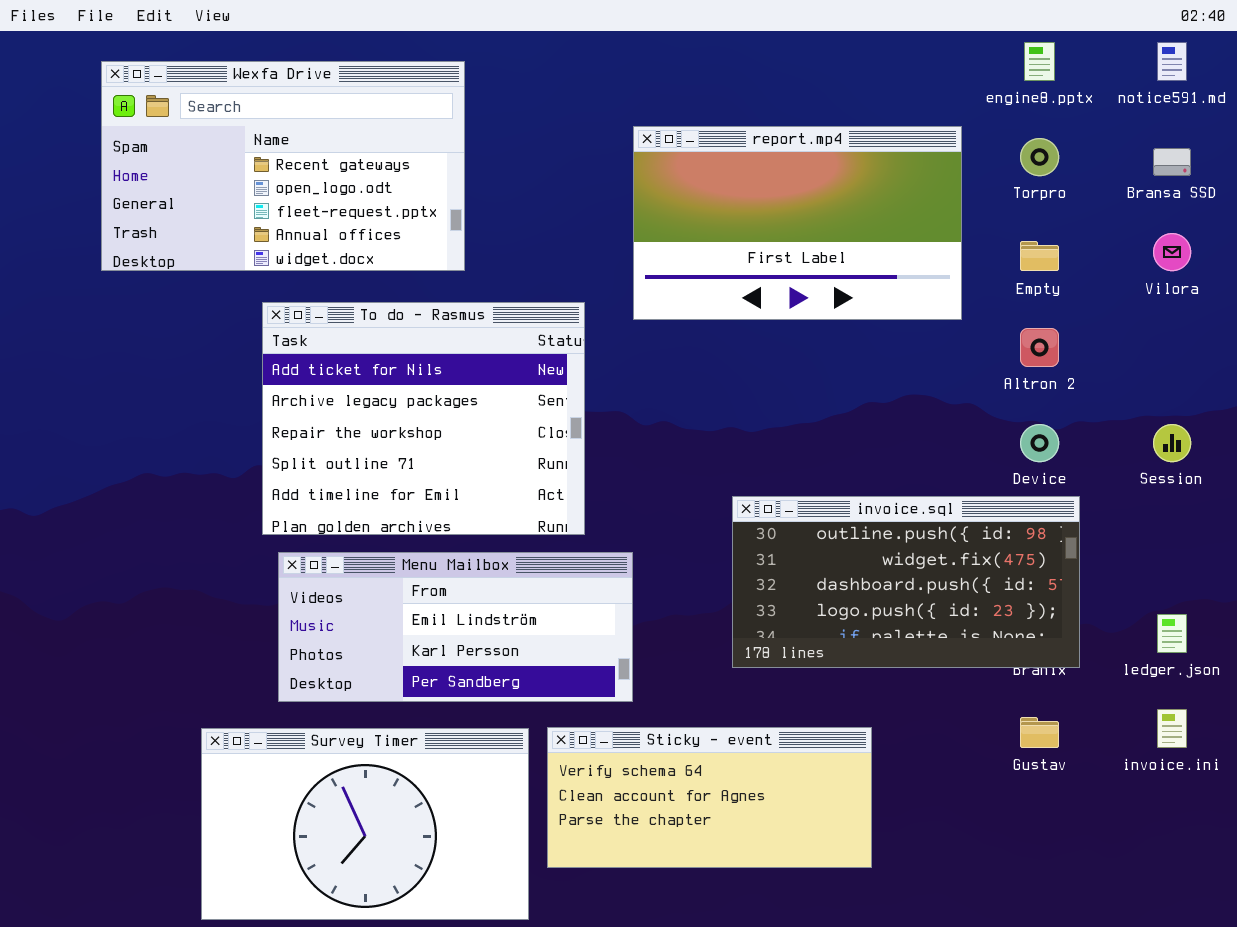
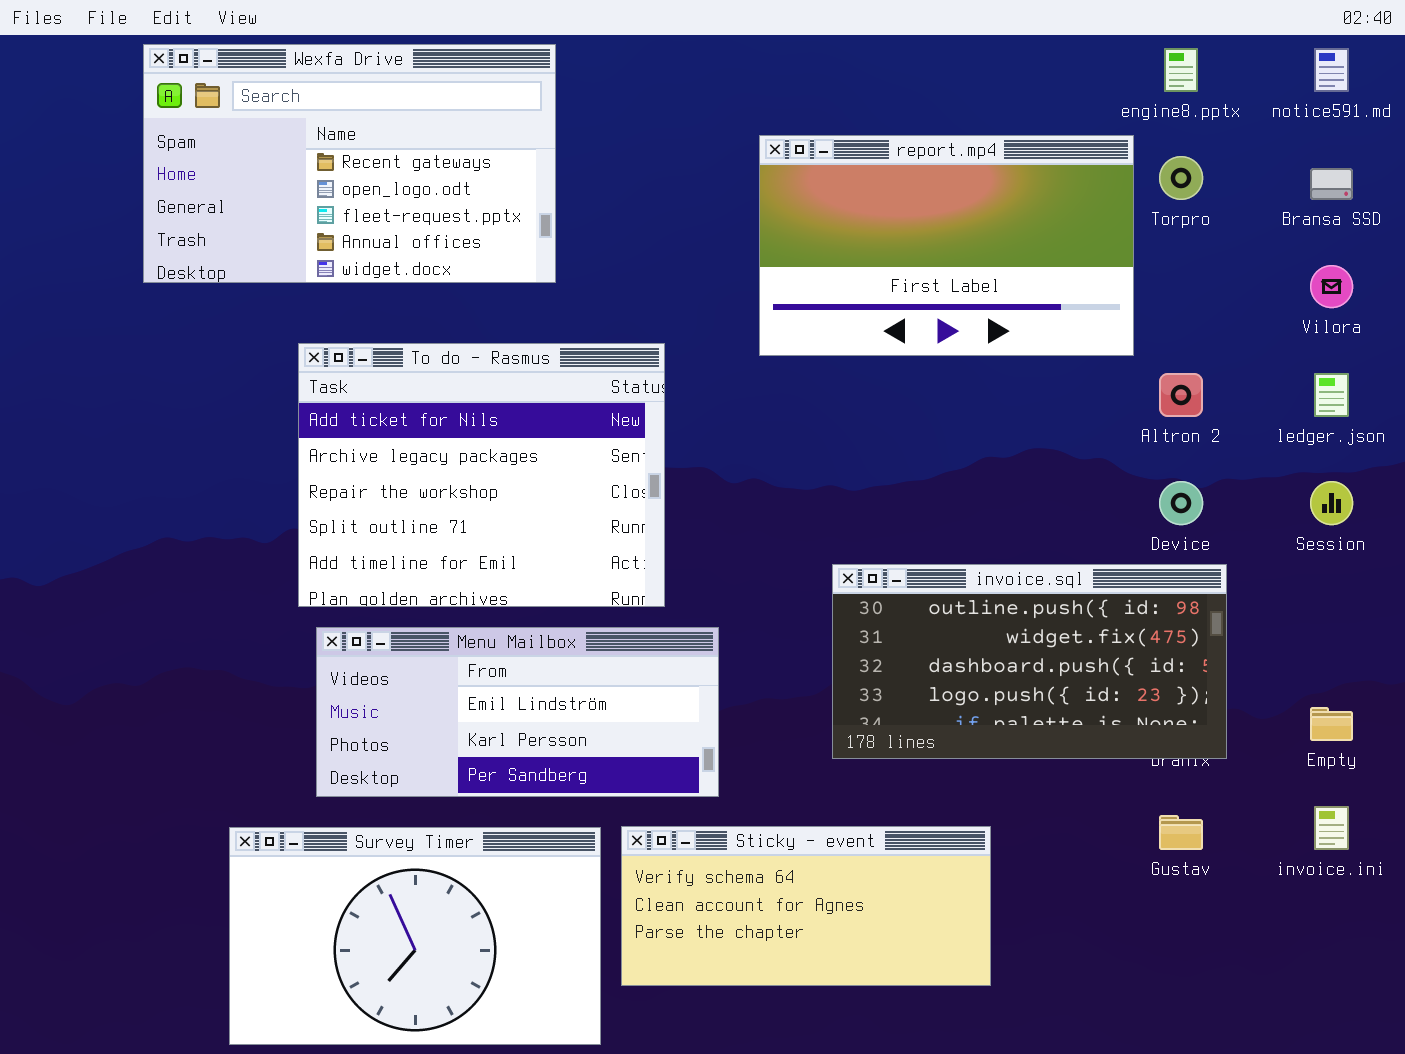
Wexfa Drive: [101,61,465,271] -> [143,44,556,283], moved
report.mp4: [633,126,962,320] -> [759,135,1134,356], moved
Empty: [1020,241,1059,271] -> [1310,707,1353,741], moved
ledger.json: [1157,614,1187,653] -> [1314,373,1349,417], moved

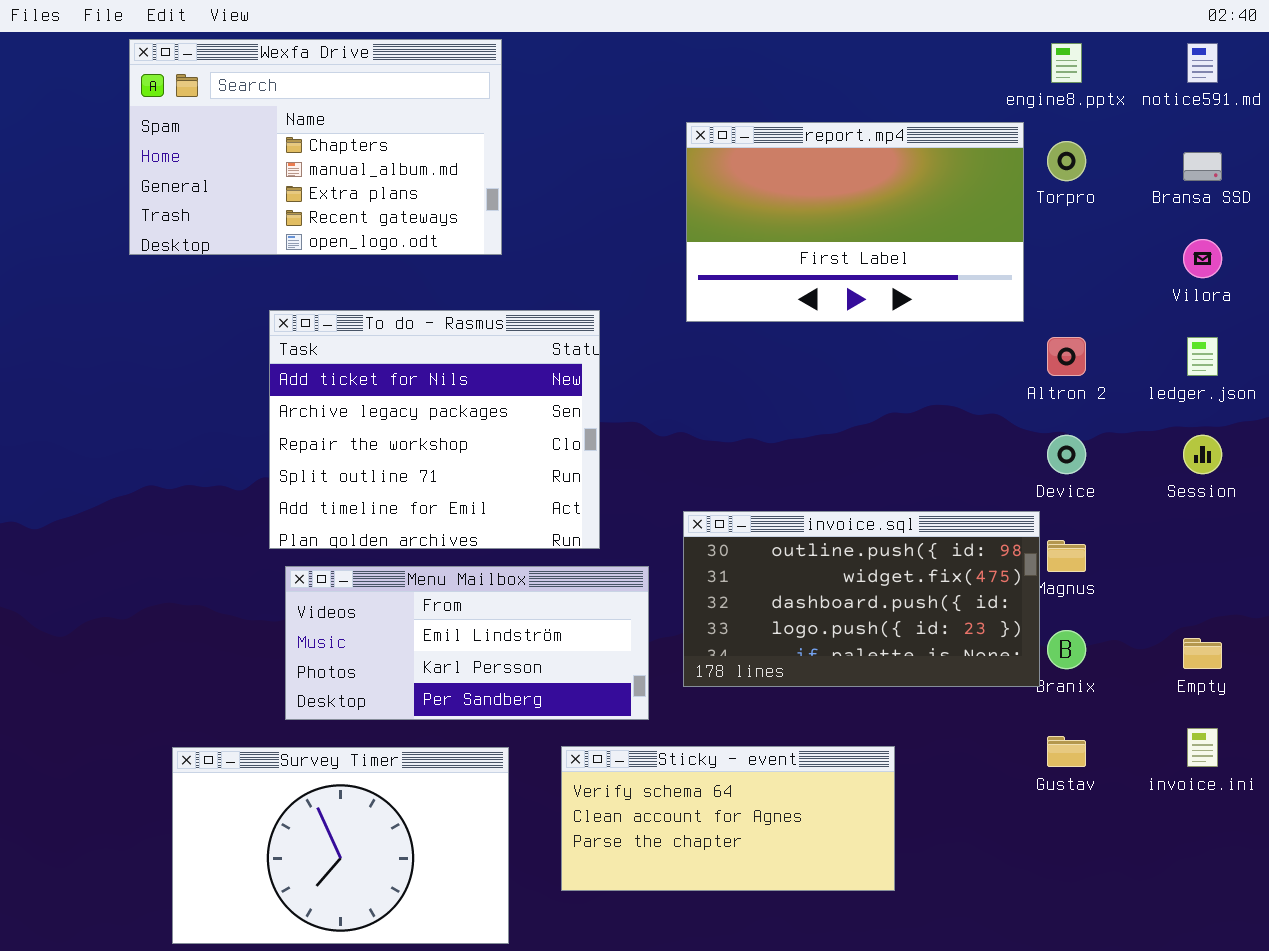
Wexfa Drive: [143,44,556,283] -> [129,39,502,255], scrolled up 3 rows
invoice.sql: [832,564,1227,759] -> [683,511,1040,687], moved
Survey Timer: [229,827,601,1045] -> [172,747,509,944], moved

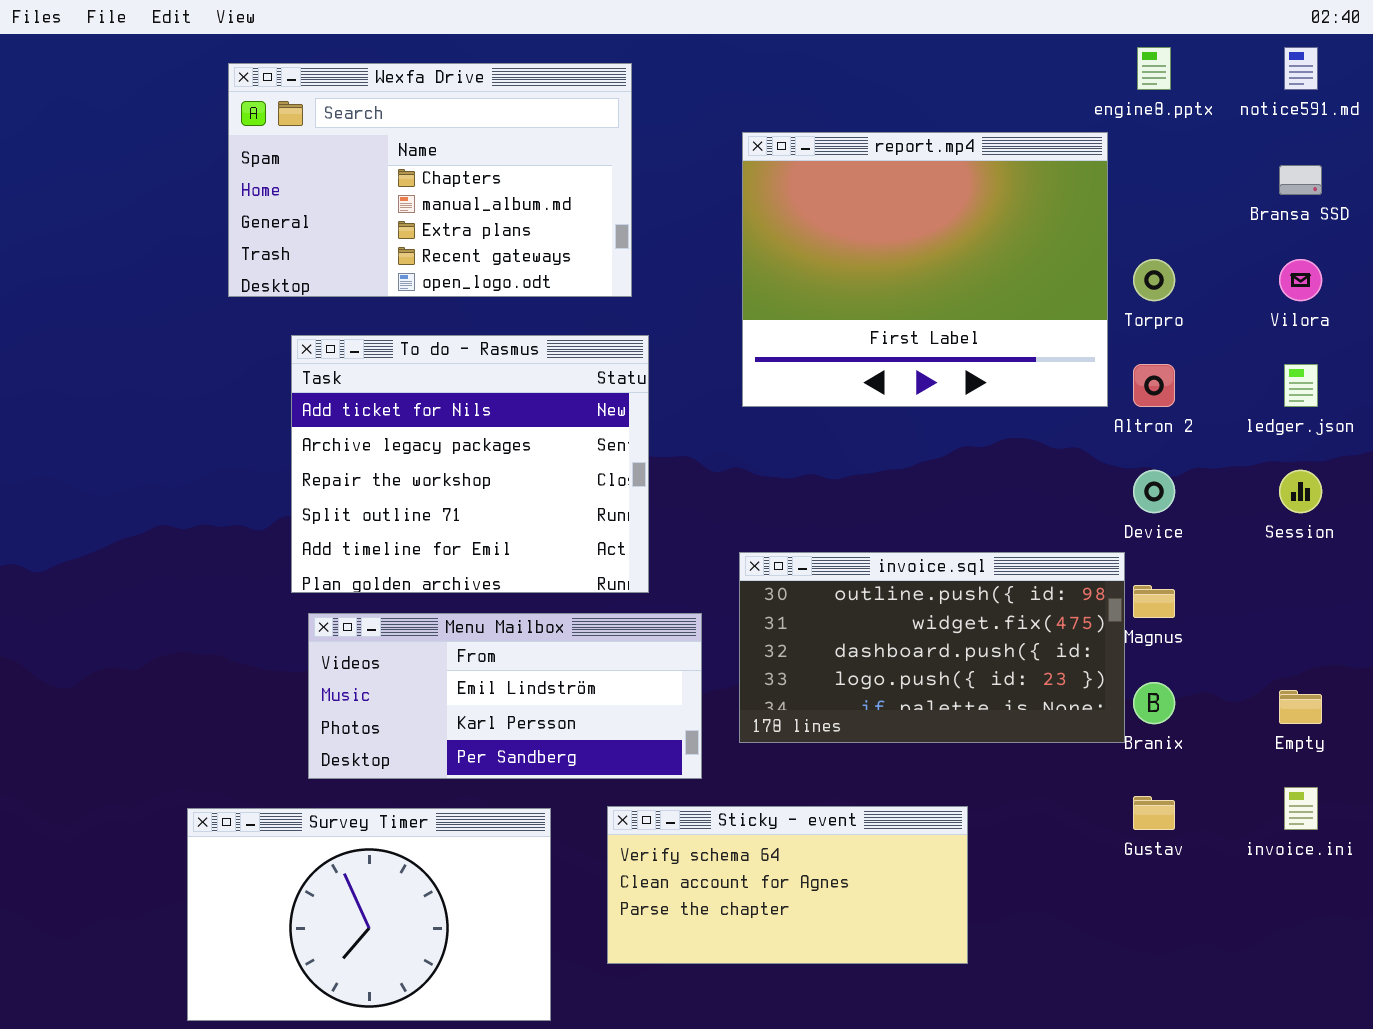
Wexfa Drive: [129,39,502,255] -> [228,63,632,297], moved
report.mp4: [686,122,1024,322] -> [742,132,1108,407], resized
Torpro: [1047,141,1086,181] -> [1133,259,1175,301], moved

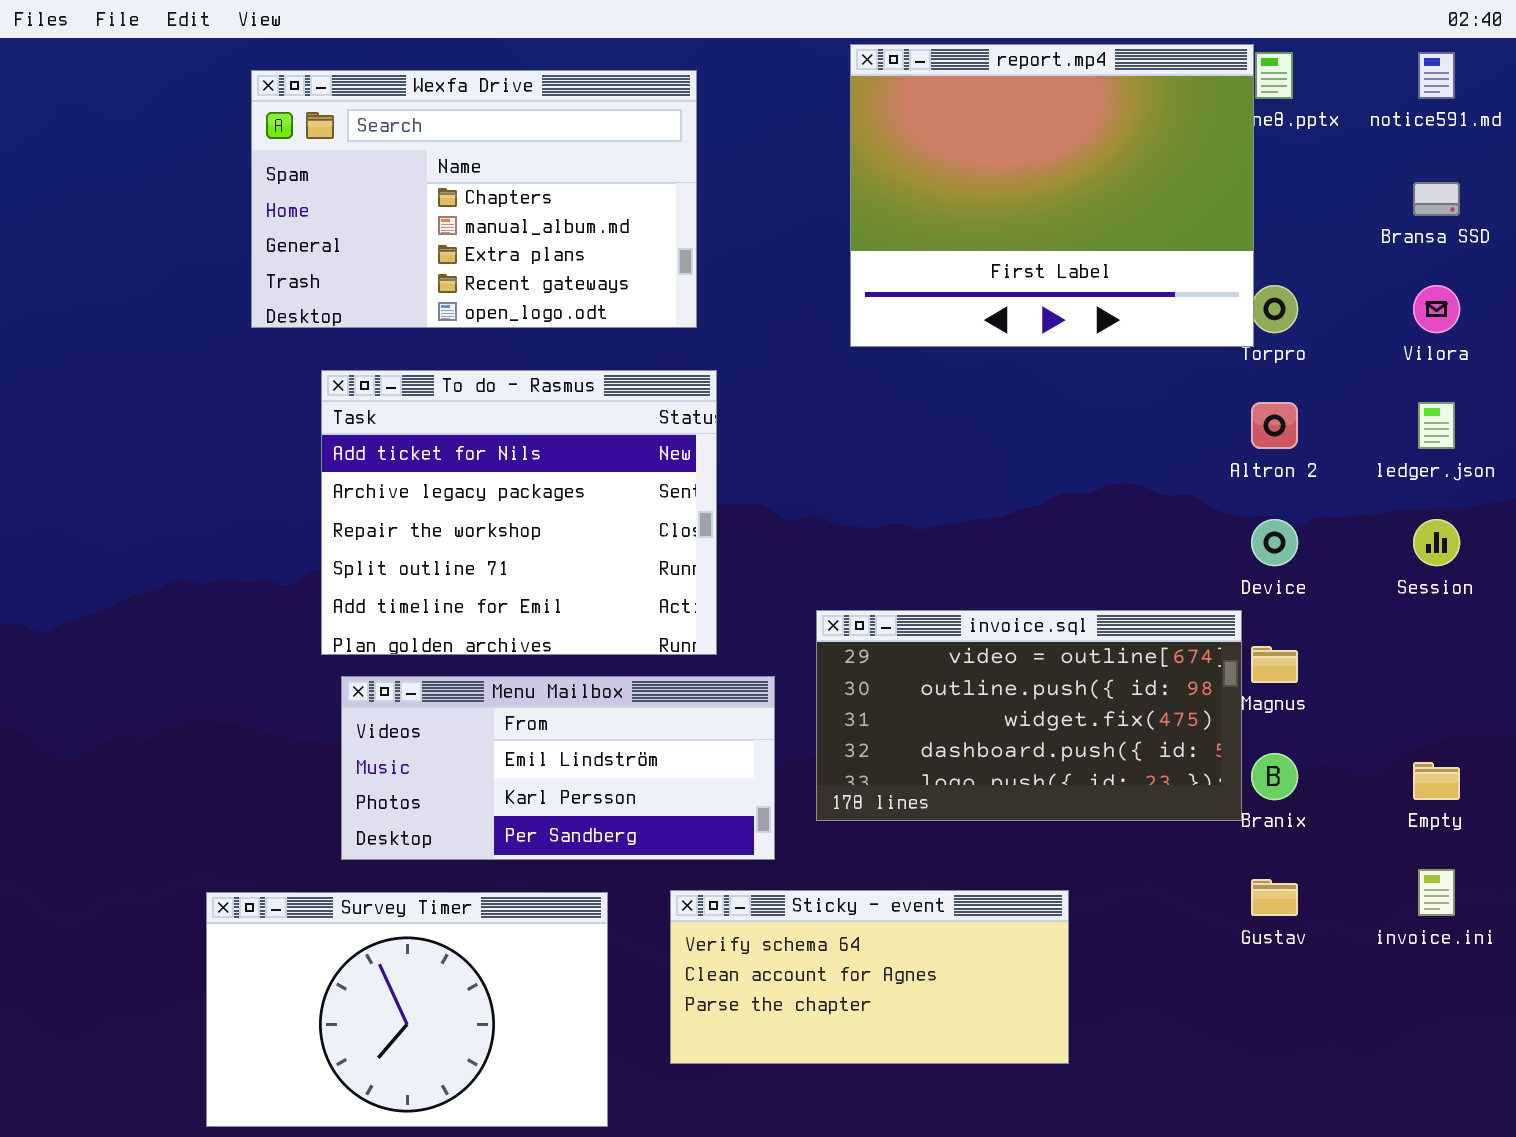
report.mp4: [742,132,1108,407] -> [850,44,1254,347], moved
invoice.sql: [739,552,1125,743] -> [816,610,1242,821], scrolled up 1 row

